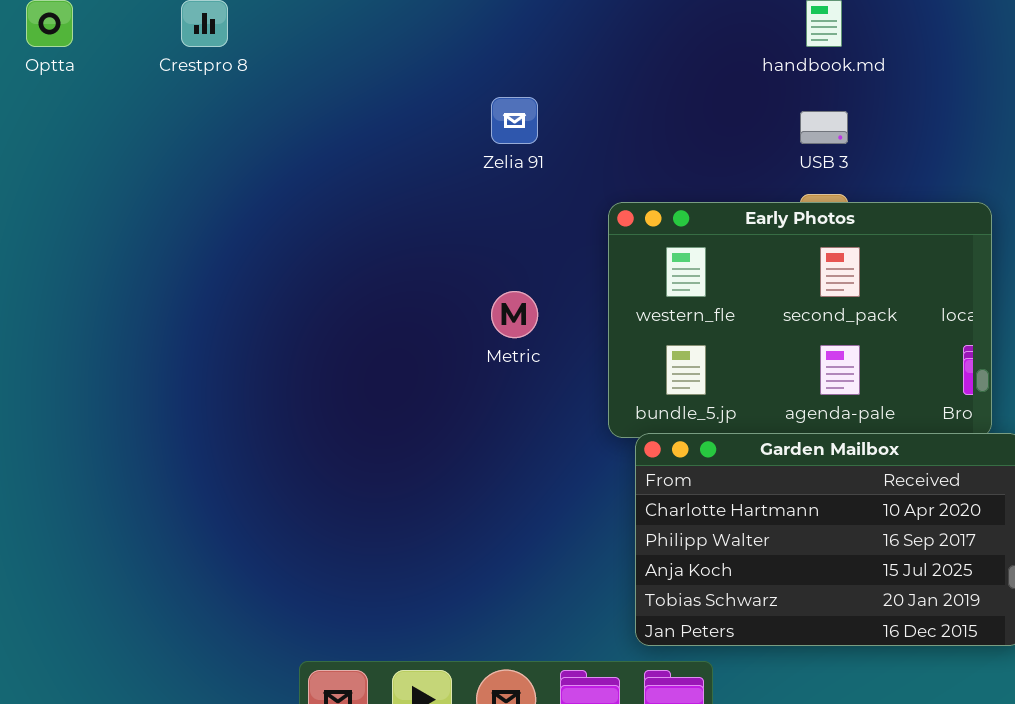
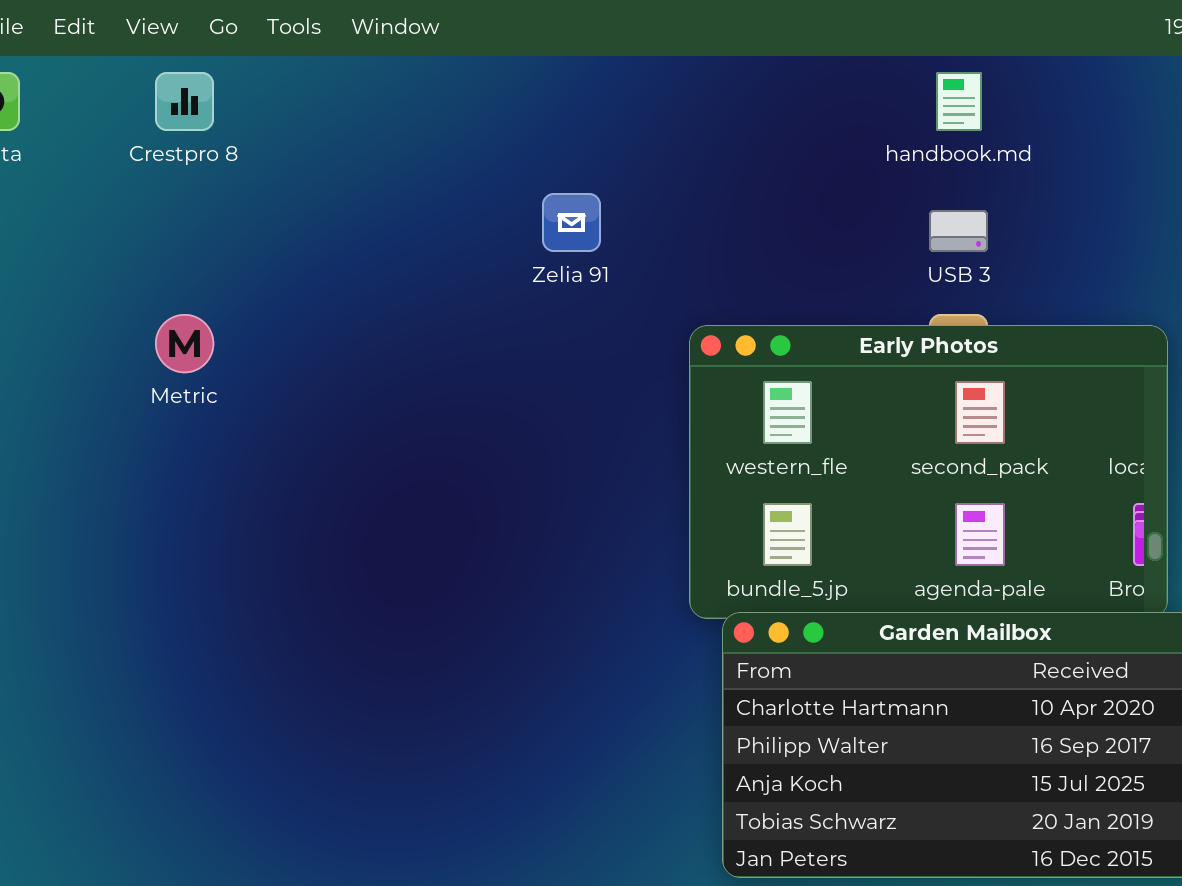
Metric: [491,291,538,338] -> [155,314,214,373], moved

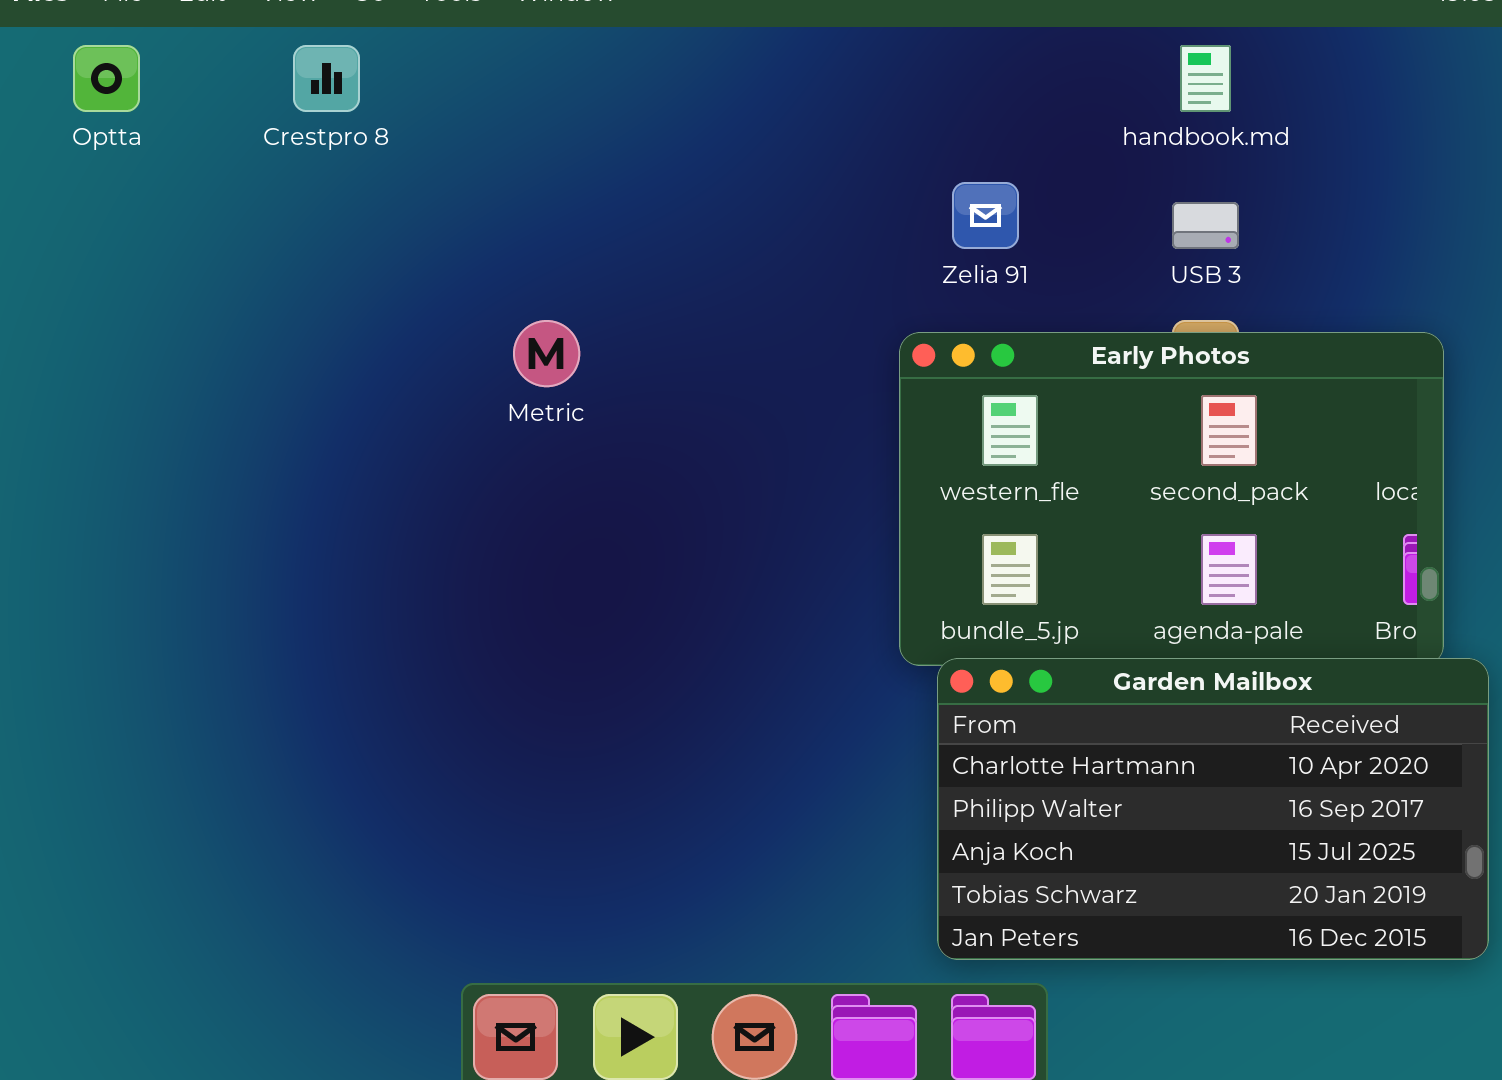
Zelia 91: [542,193,601,252] -> [952,182,1019,249], moved
Metric: [155,314,214,373] -> [513,320,580,387], moved

